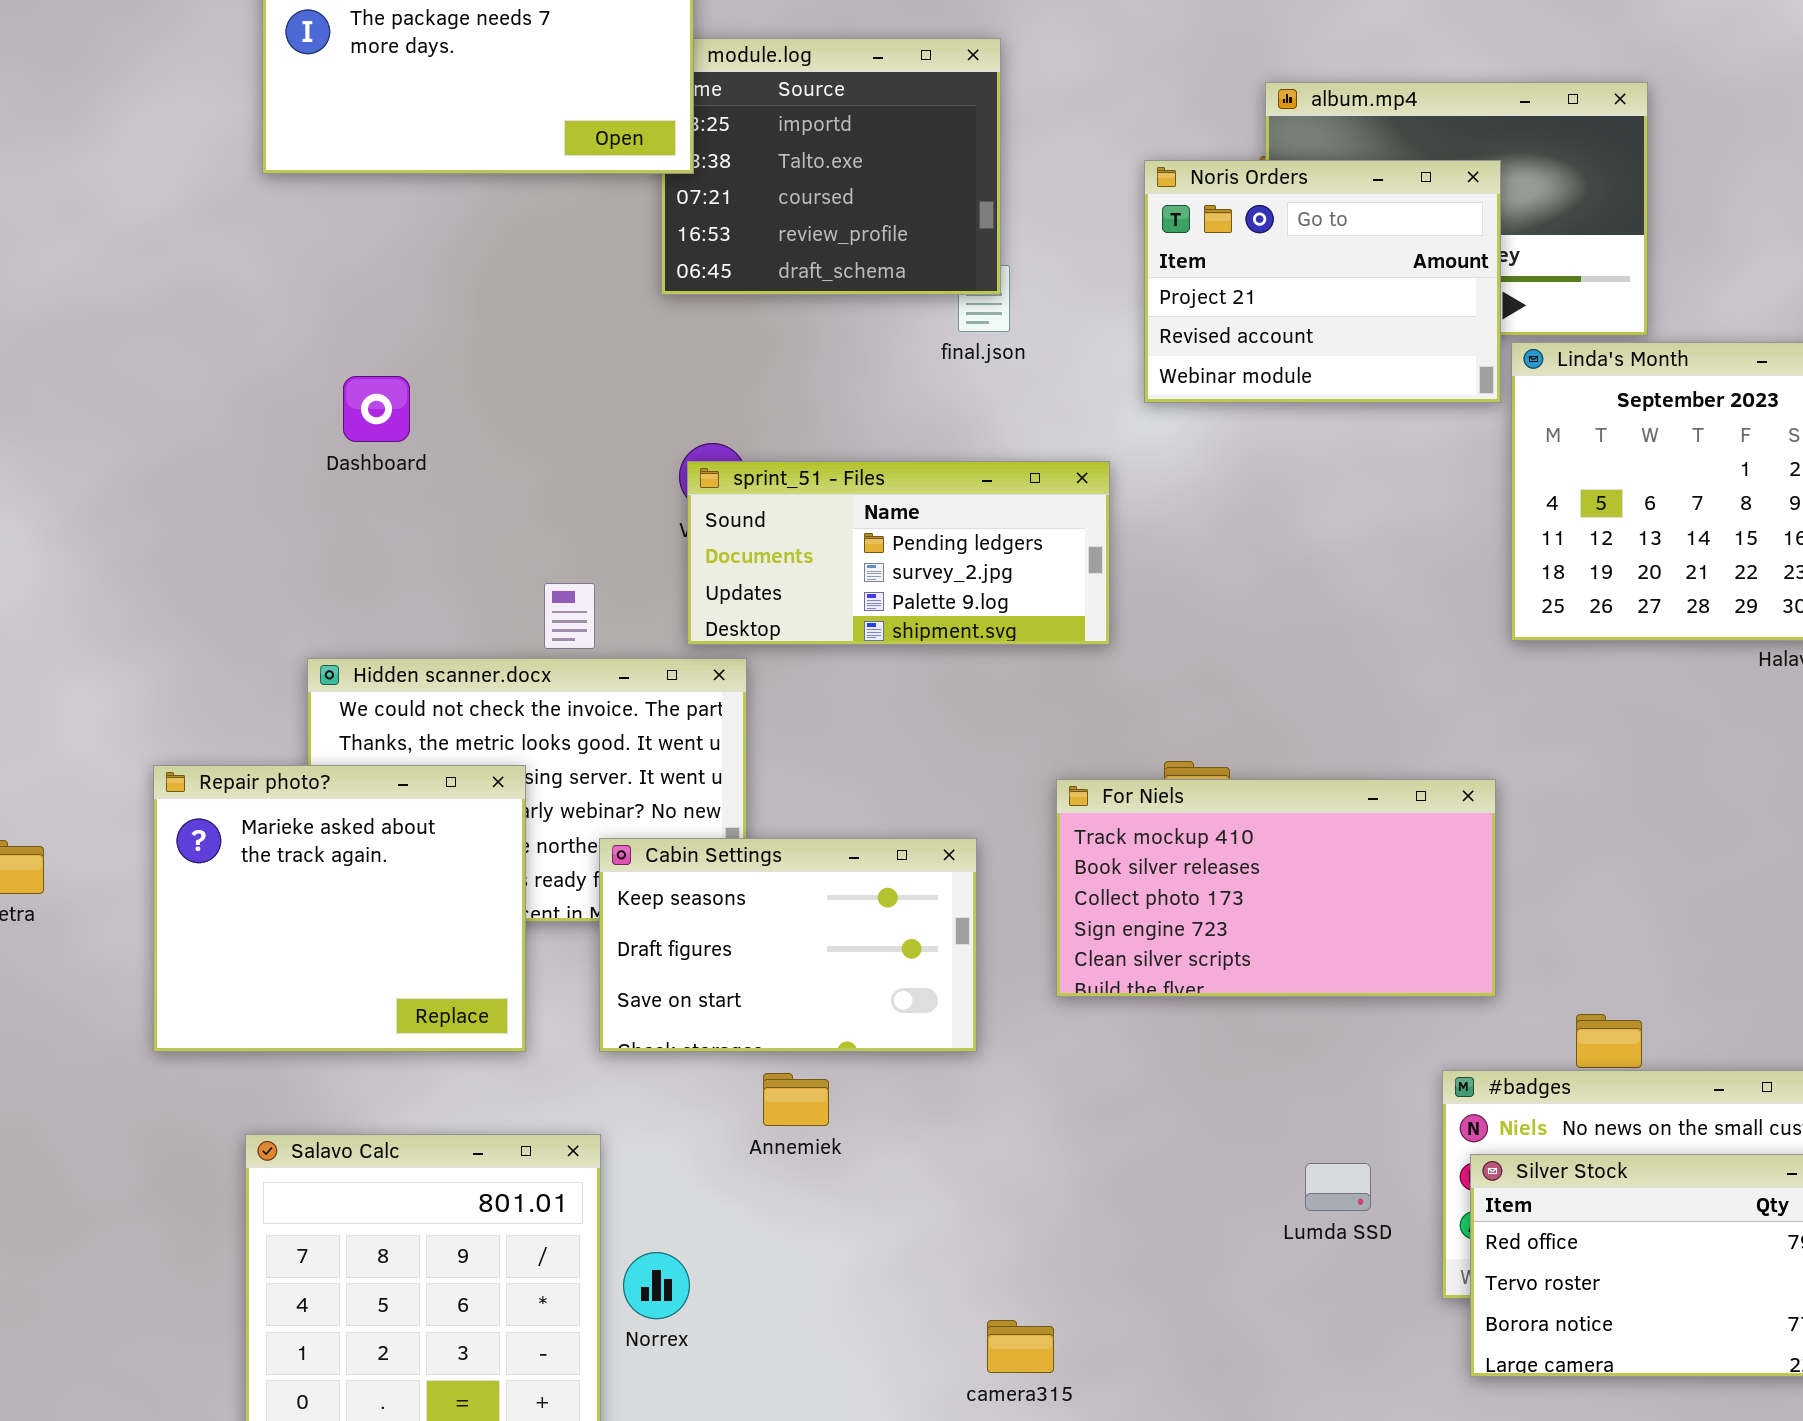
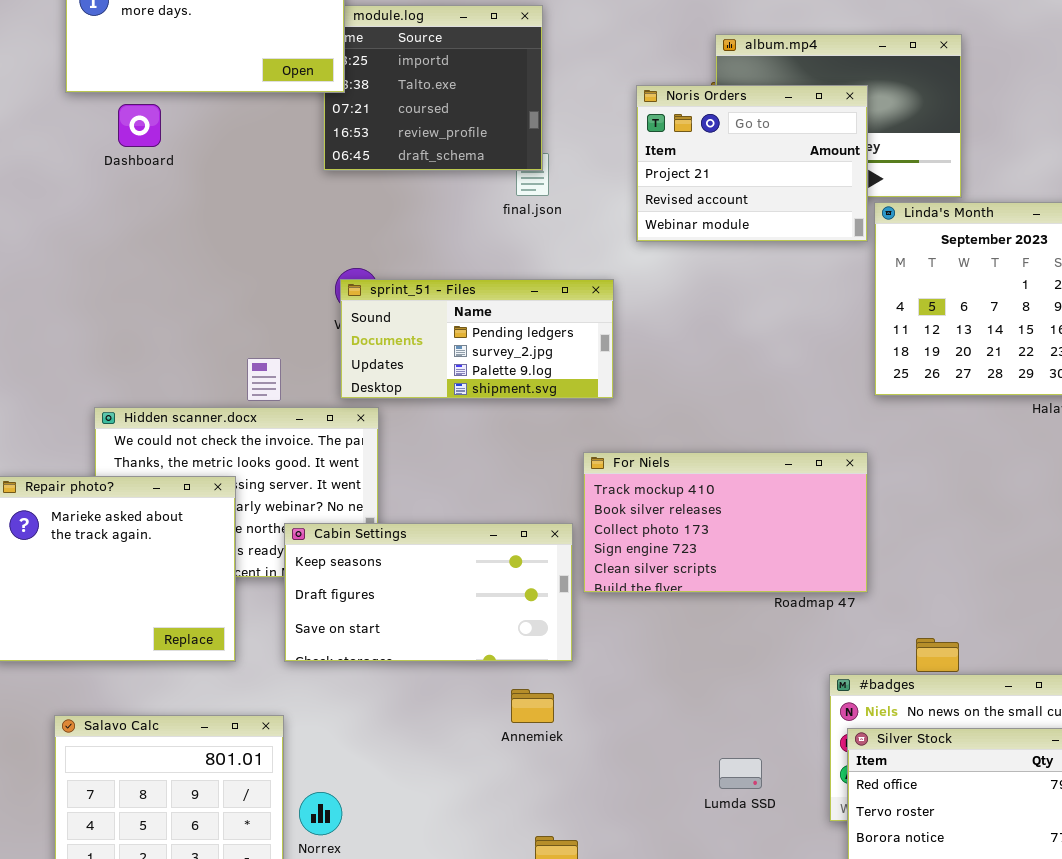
Dashboard: [343,376,410,442] -> [118,104,161,147], moved
For Niels: [1056,779,1496,997] -> [583,452,868,593], moved
Cabin Settings: [599,838,977,1052] -> [284,523,573,662], resized
Annemiek: [763,1073,829,1126] -> [511,689,554,723], moved
Lumda SSD: [1305,1163,1371,1211] -> [719,758,762,789], moved

